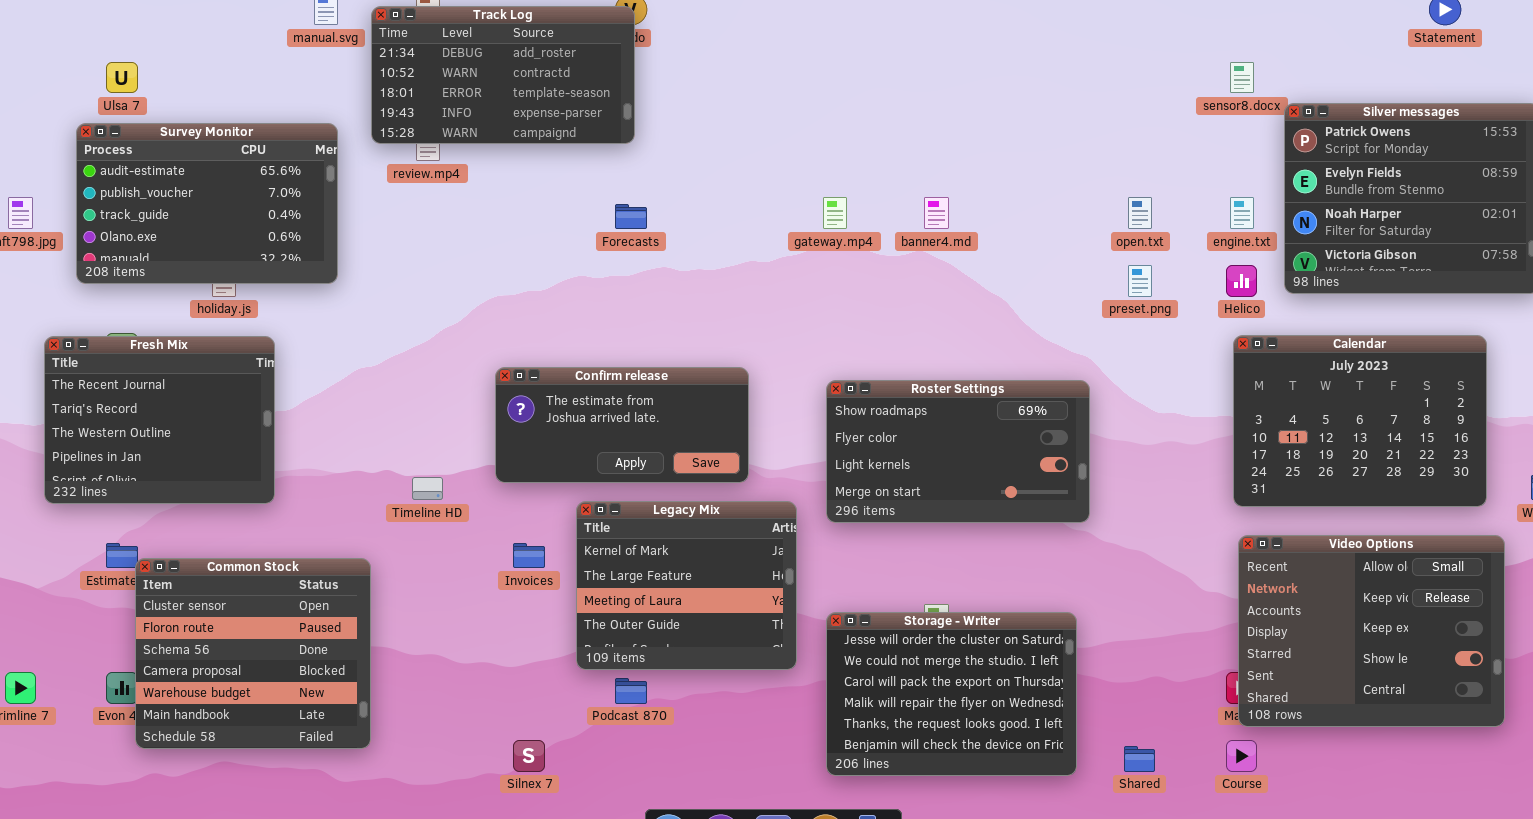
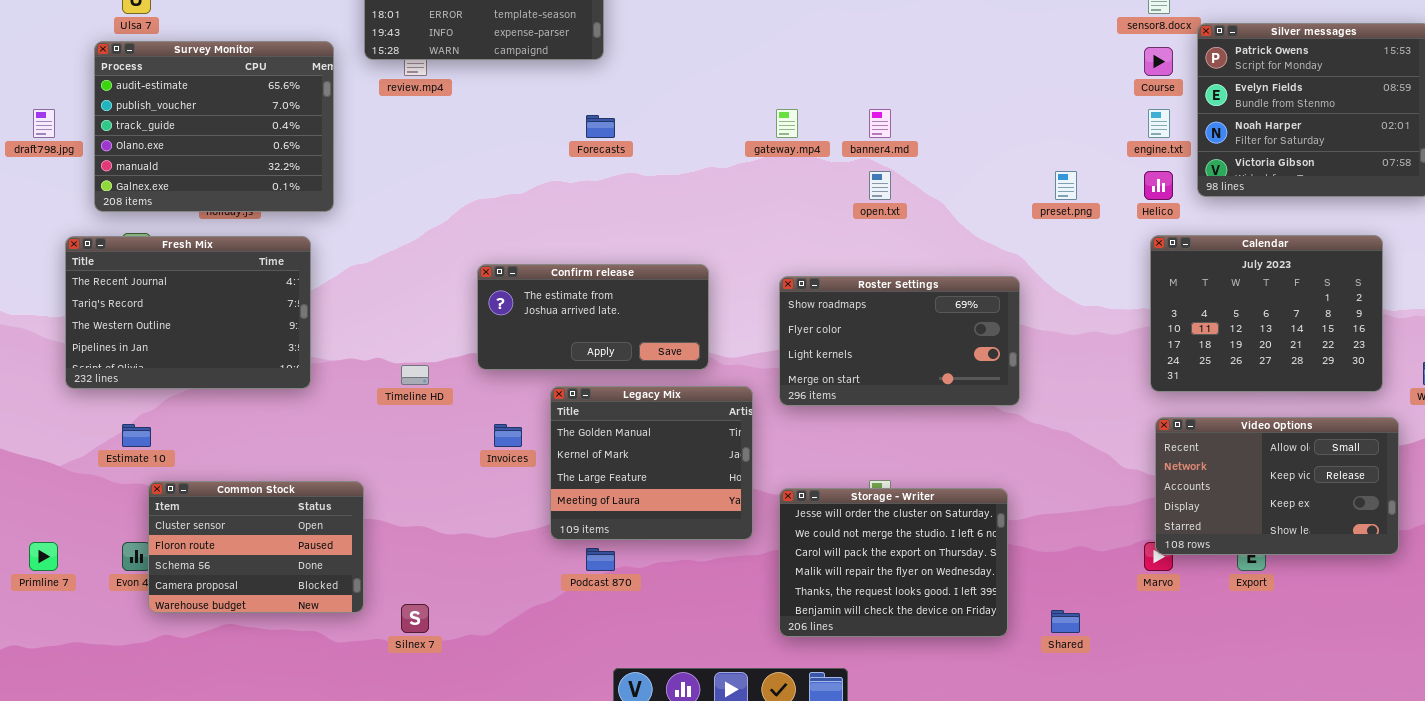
Survey Monitor: [76,123,338,284] -> [94,41,334,212], resized
open.txt: [1128,197,1152,229] -> [869,171,891,200], moved
Fresh Mix: [44,336,275,504] -> [65,236,311,389], resized
Legacy Mix: [576,501,797,670] -> [550,386,753,540], scrolled up 1 row
Video Options: [1238,535,1505,727] -> [1155,417,1399,555], resized
Common Stock: [135,558,371,749] -> [148,481,364,613], resized
Silnex 7: [513,740,545,772] -> [401,604,429,633], moved
Course: [1226,740,1257,772] -> [1144,47,1173,76], moved

